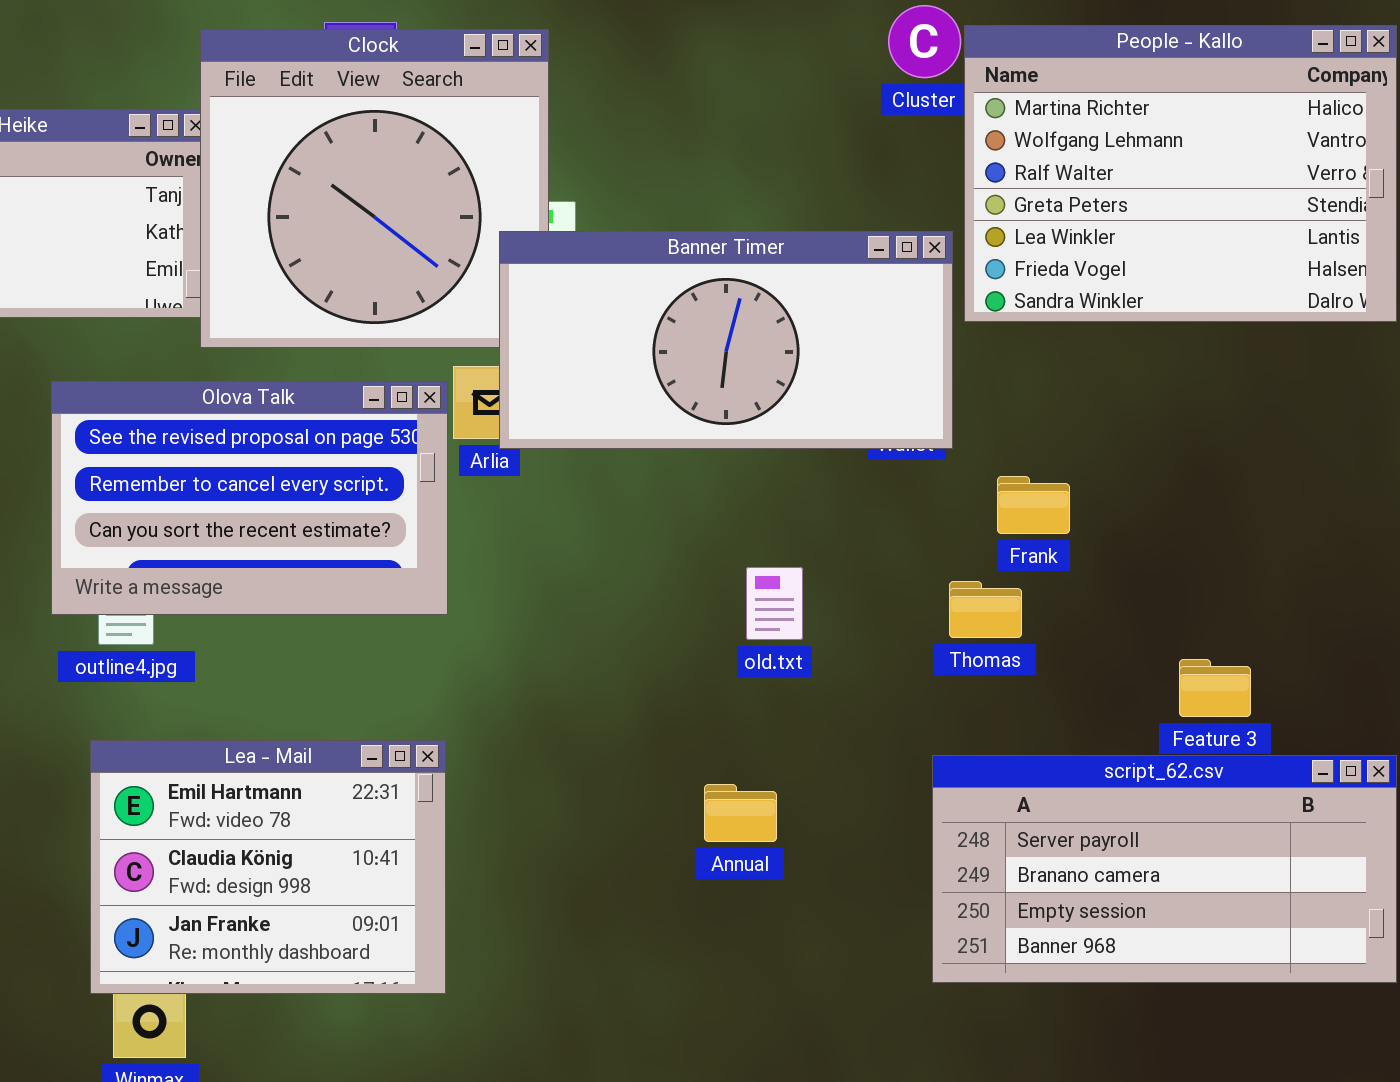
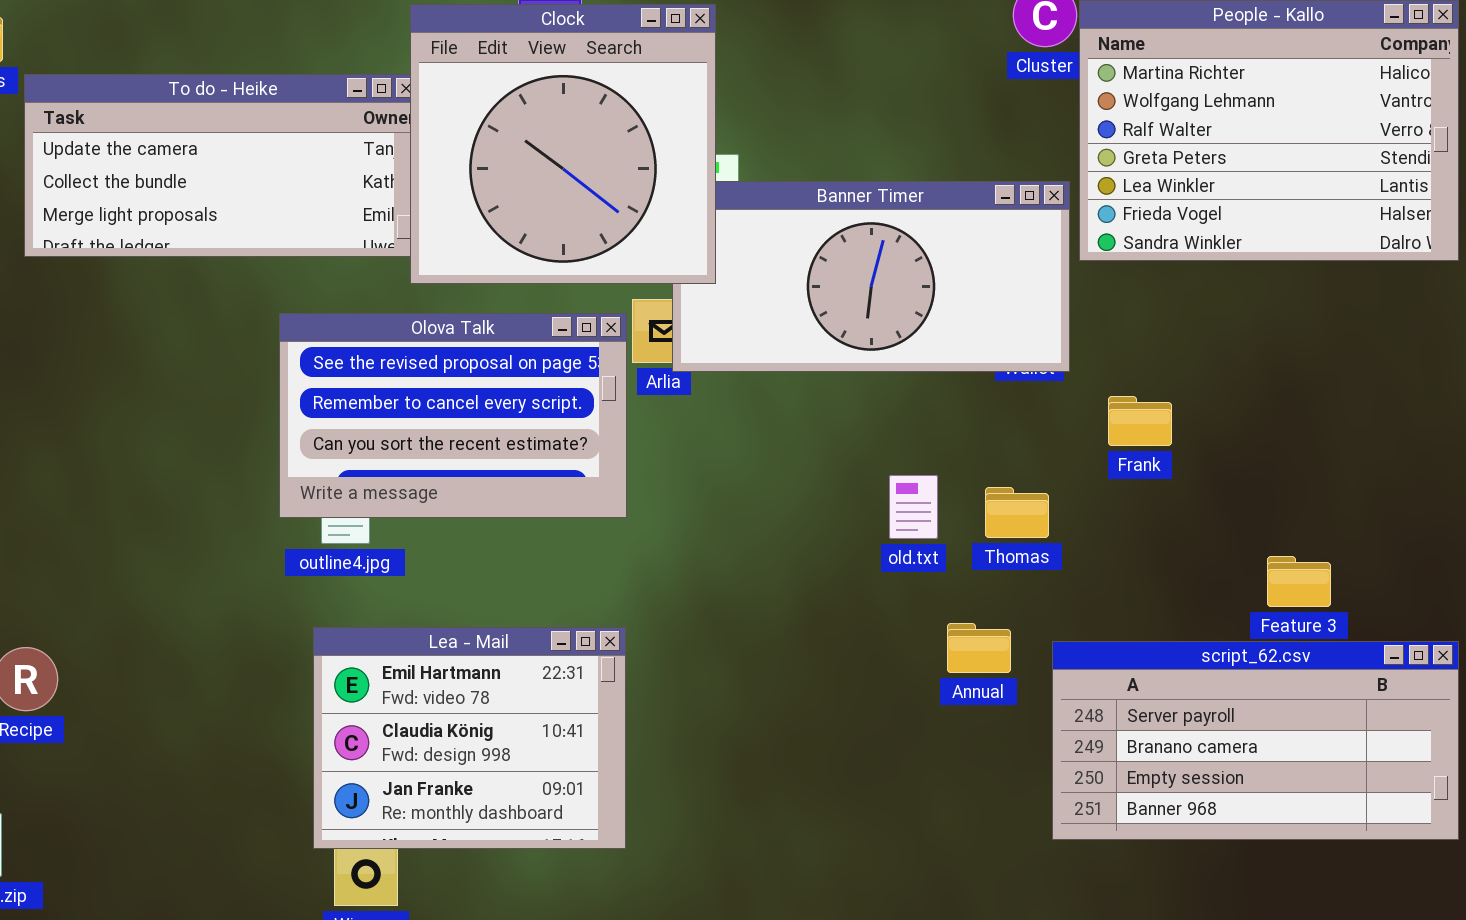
Clock: [200,29,549,348] -> [410,4,716,284], raised
Thomas: [949,581,1022,638] -> [985,487,1049,538], moved
Annual: [704,784,777,842] -> [947,623,1011,673], moved

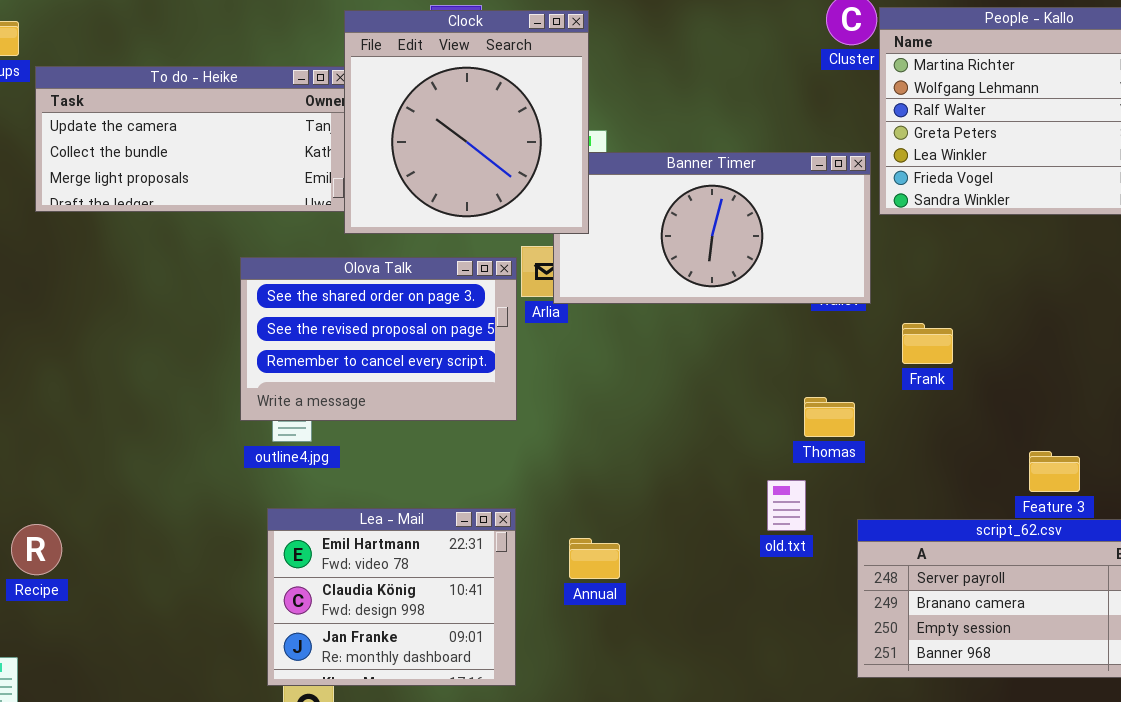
Olova Talk: [279,313,627,518] -> [240,257,517,421], scrolled up 1 row
old.txt: [889,475,938,539] -> [767,480,806,531], moved
Annual: [947,623,1011,673] -> [569,538,620,579], moved

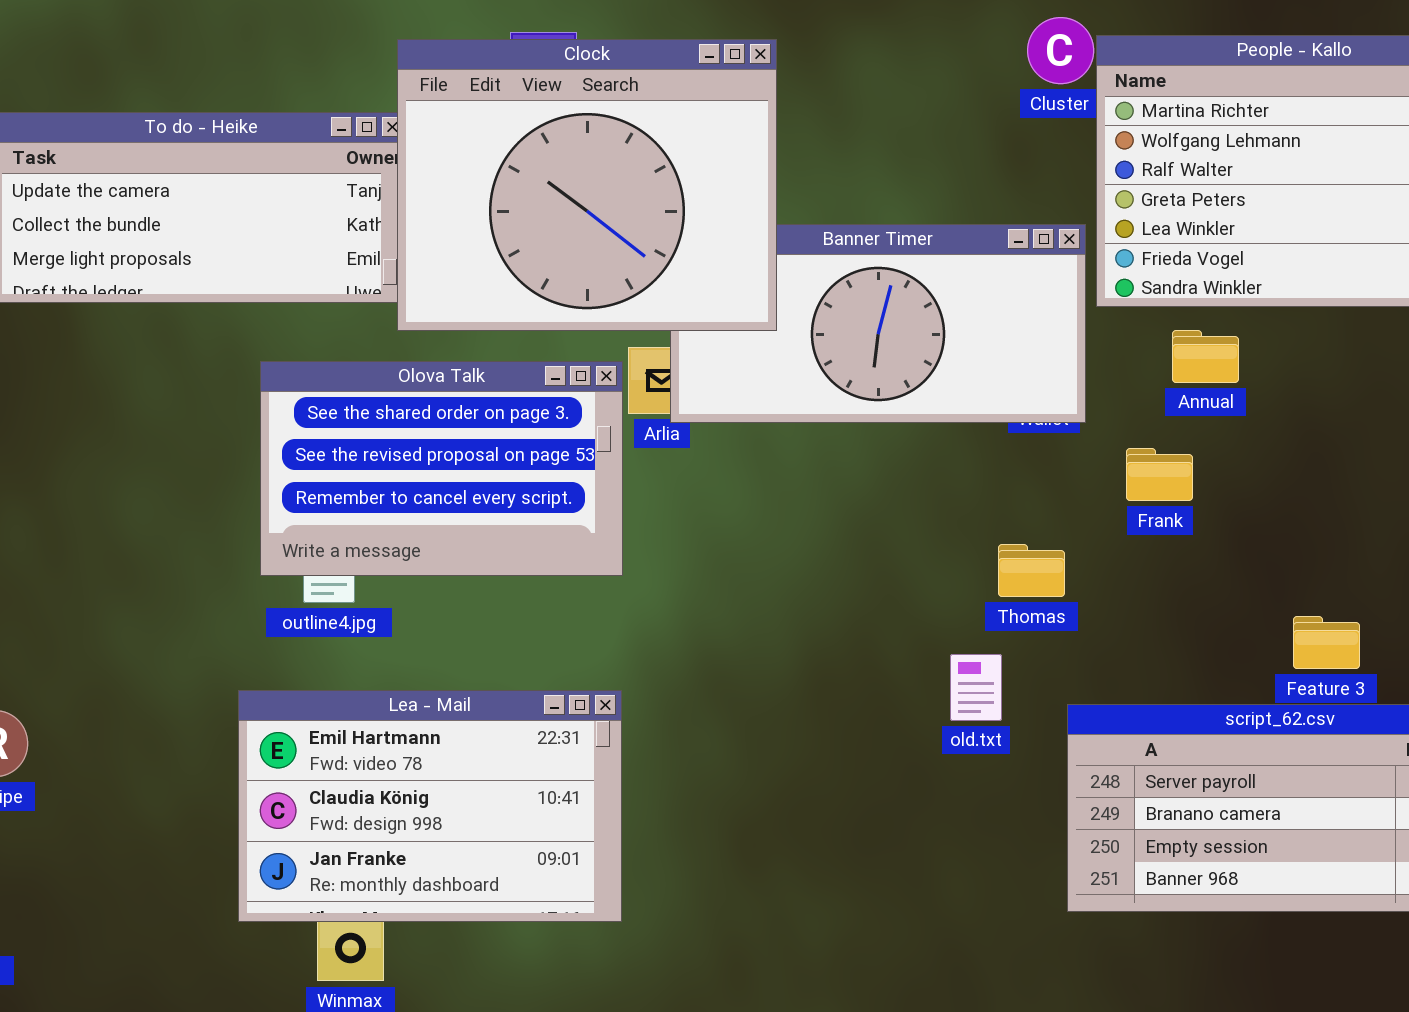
Clock: [344,10,589,234] -> [397,39,777,331], resized
Lea - Mail: [267,508,516,686] -> [238,690,622,922], resized
Annual: [569,538,620,579] -> [1172,330,1239,383], moved

